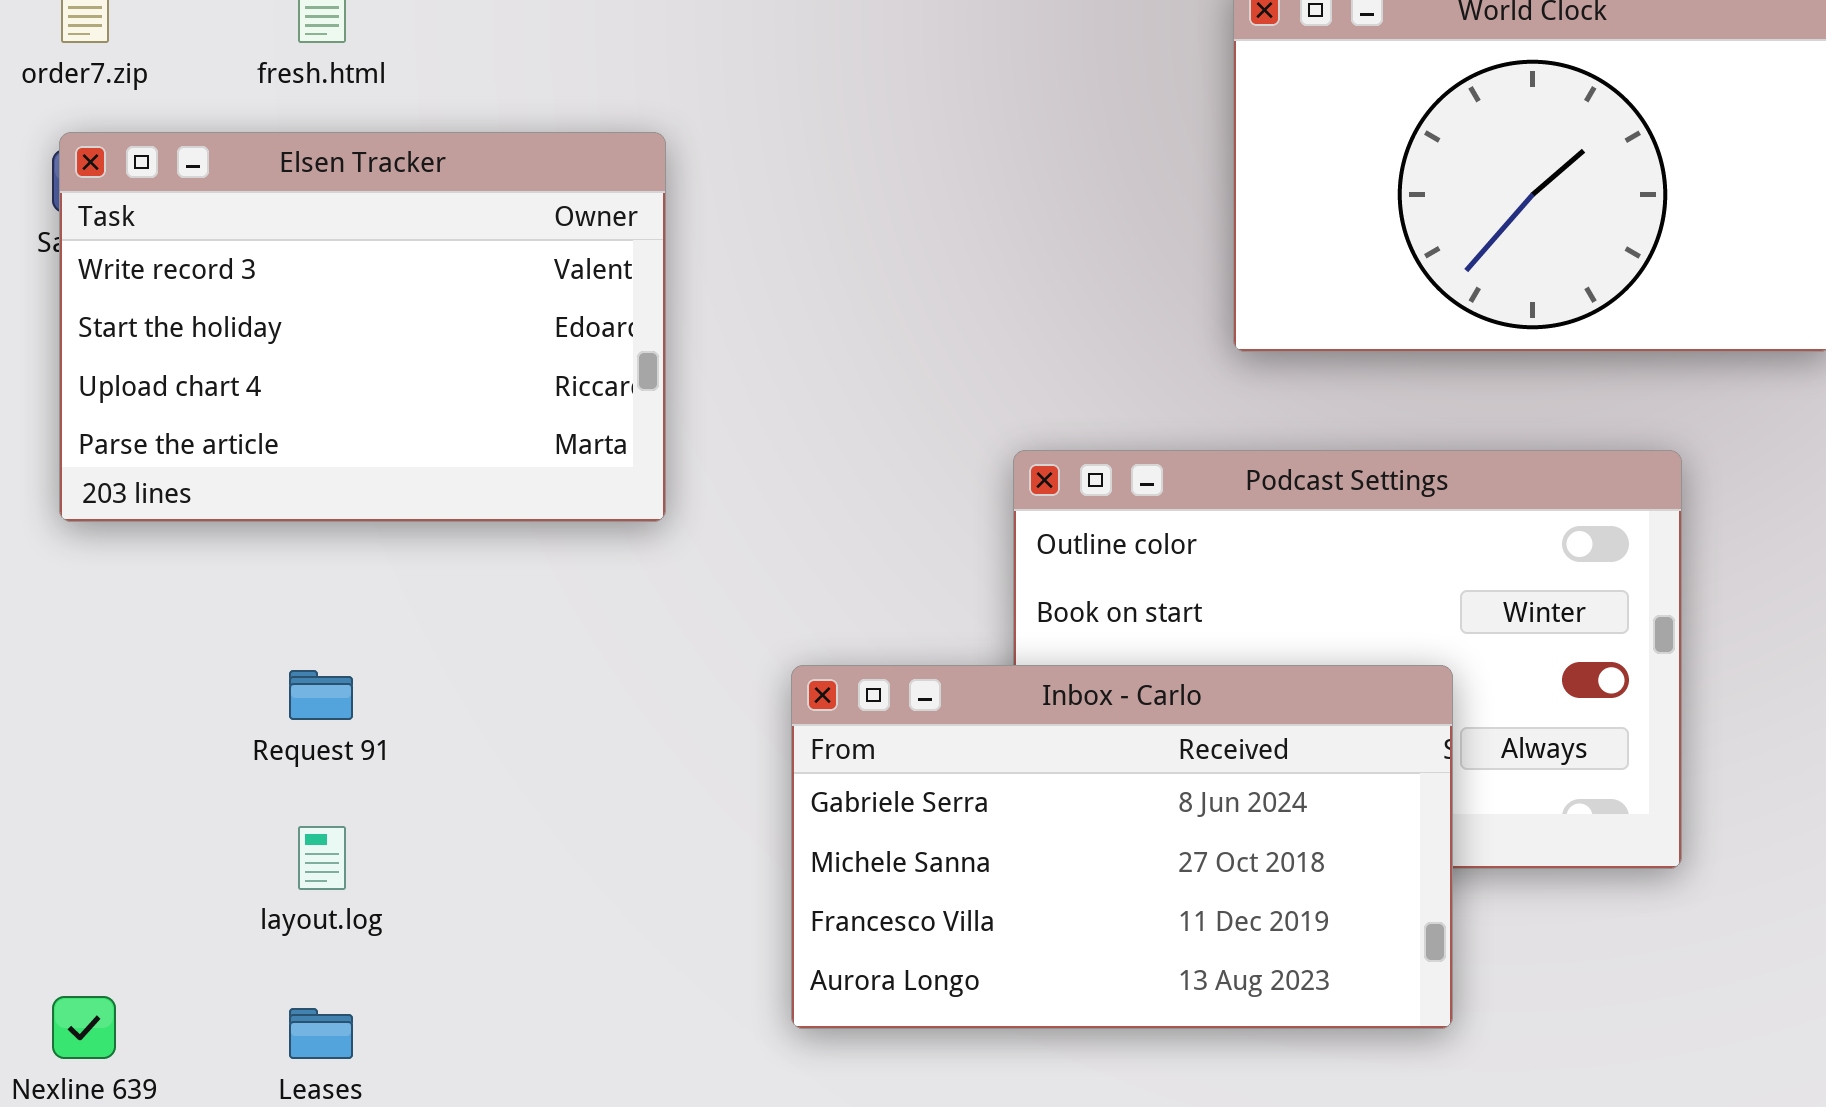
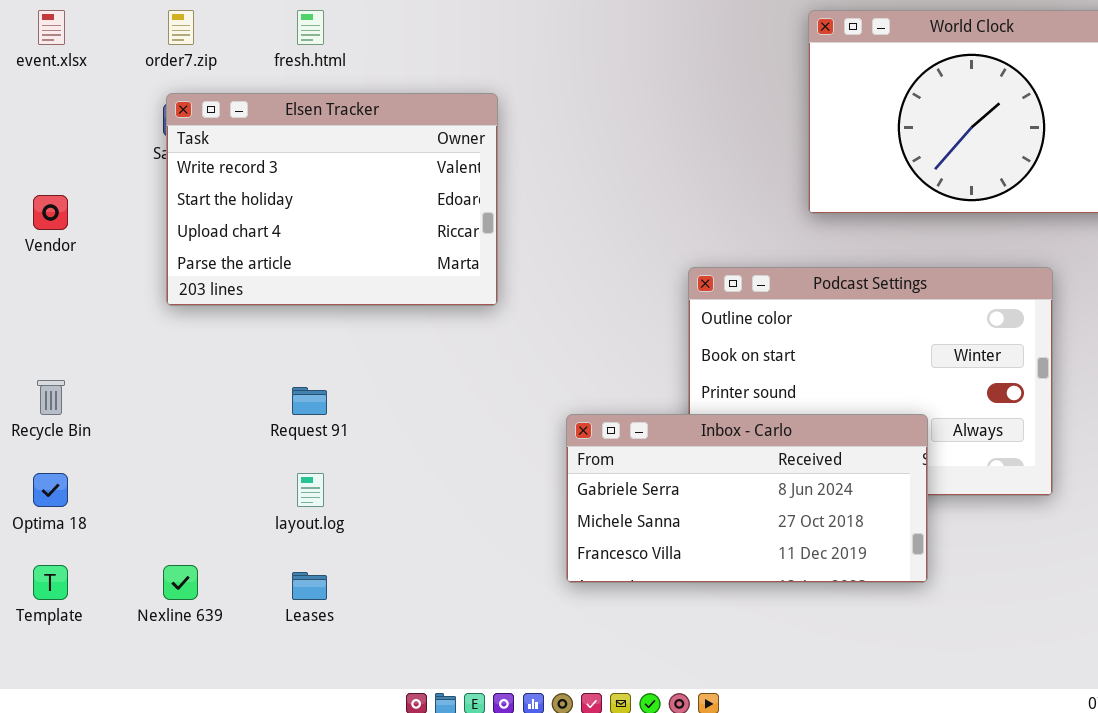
Inbox - Carlo: [791,665,1453,1029] -> [566,414,928,583], resized

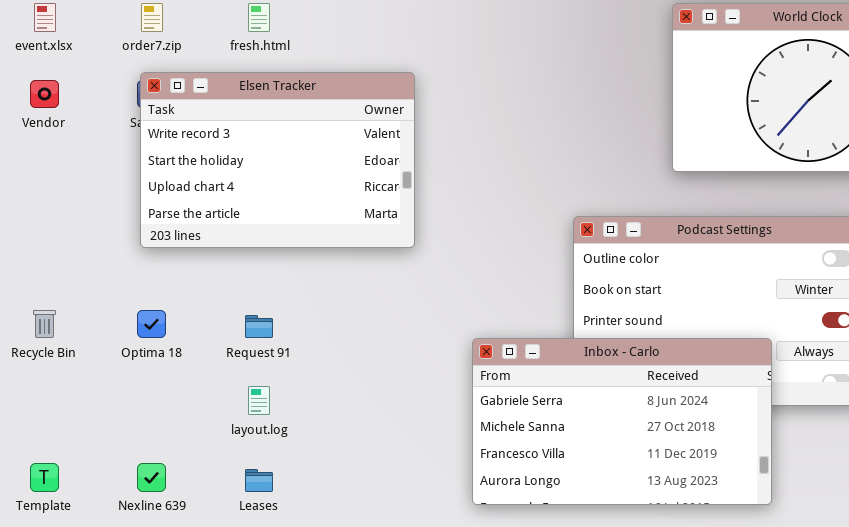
Vendor: [33,195,68,230] -> [30,80,59,108], moved
Inbox - Carlo: [566,414,928,583] -> [472,338,772,505], resized
Optima 18: [33,473,68,507] -> [137,310,166,338], moved

